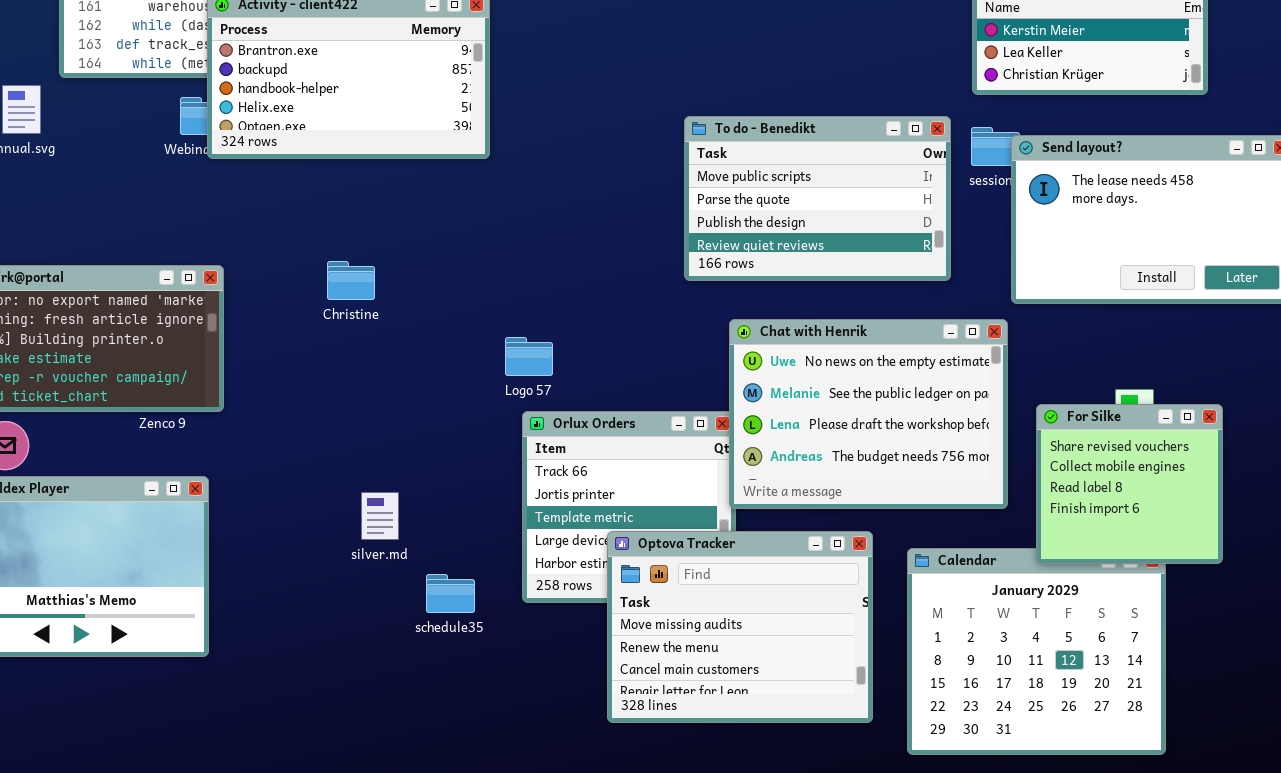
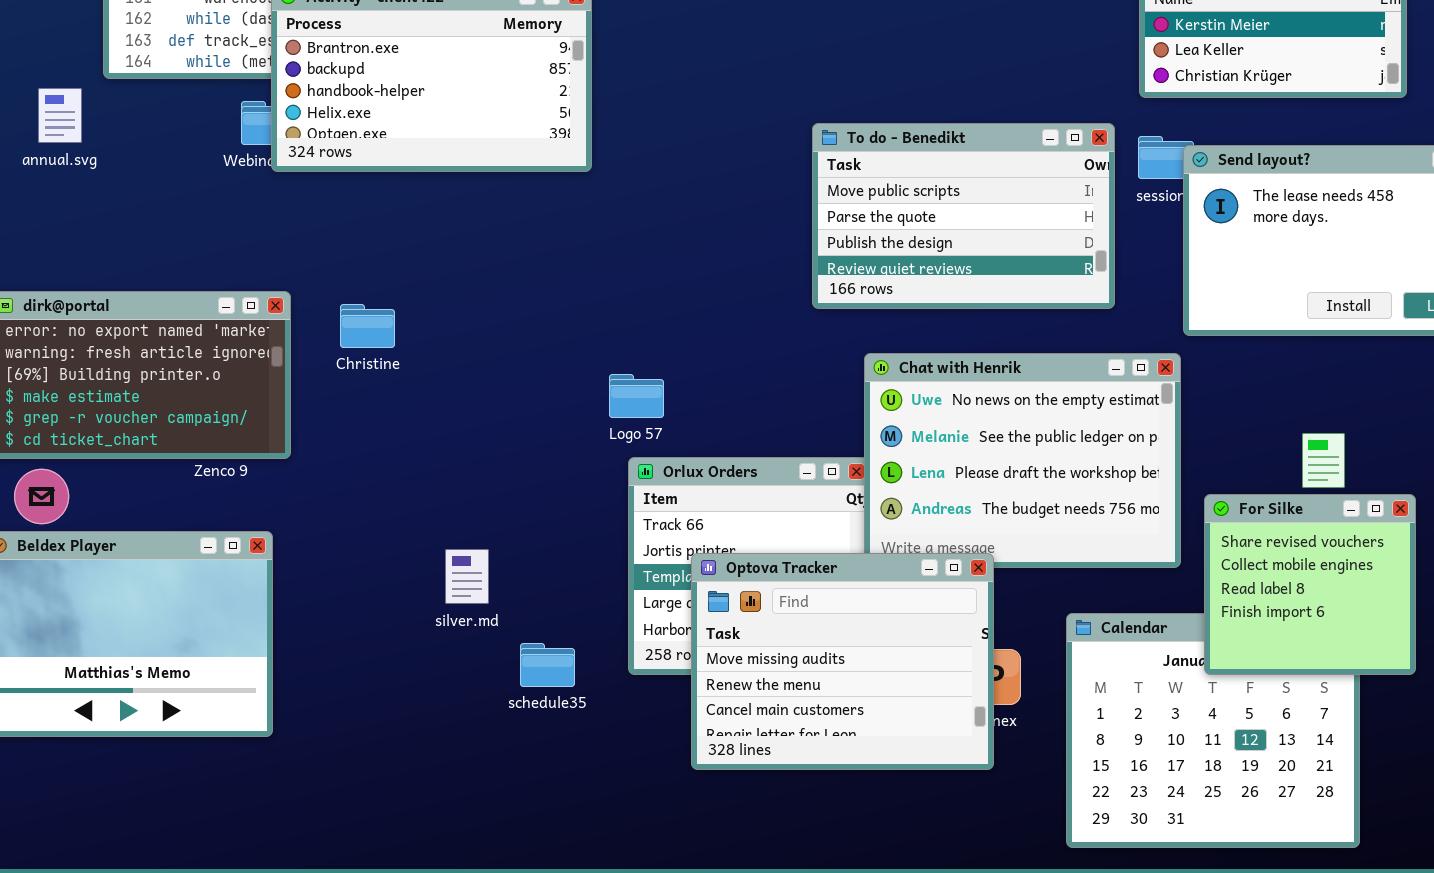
Christine: [327,261,375,300] -> [340,304,395,348], moved
For Silke: [1036,404,1223,564] -> [1204,494,1416,675], moved
Optova Tracker: [607,531,873,723] -> [691,553,994,770], moved

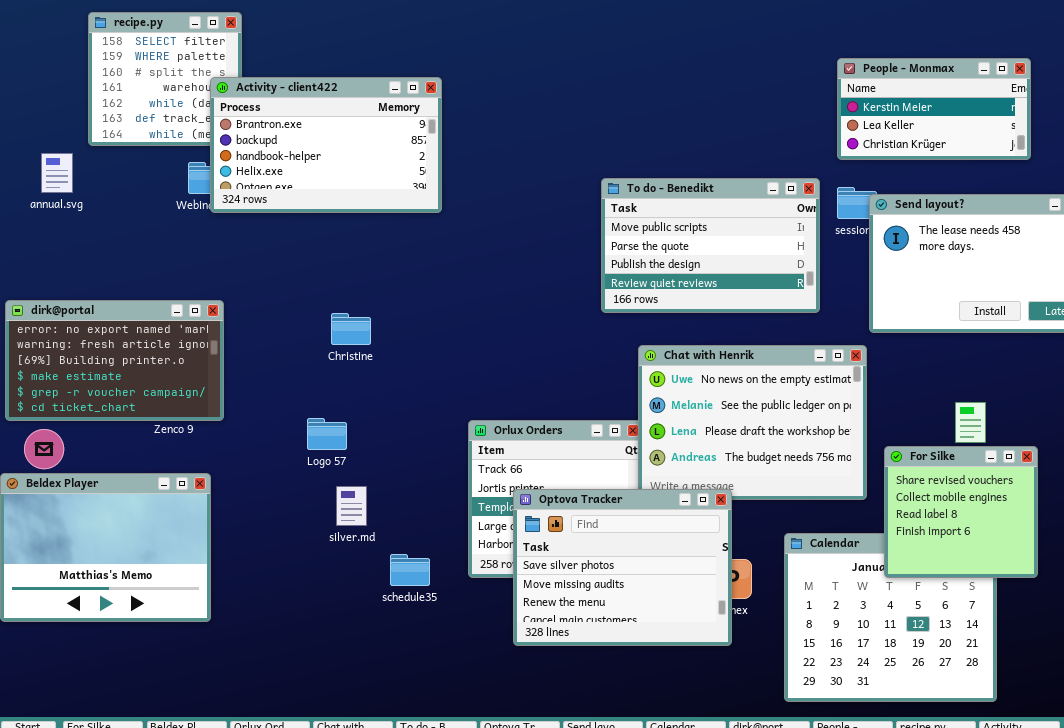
Christine: [340,304,395,348] -> [331,313,371,345], moved
Logo 57: [609,374,664,418] -> [307,418,347,450], moved
Optova Tracker: [691,553,994,770] -> [513,489,732,646], scrolled up 1 row

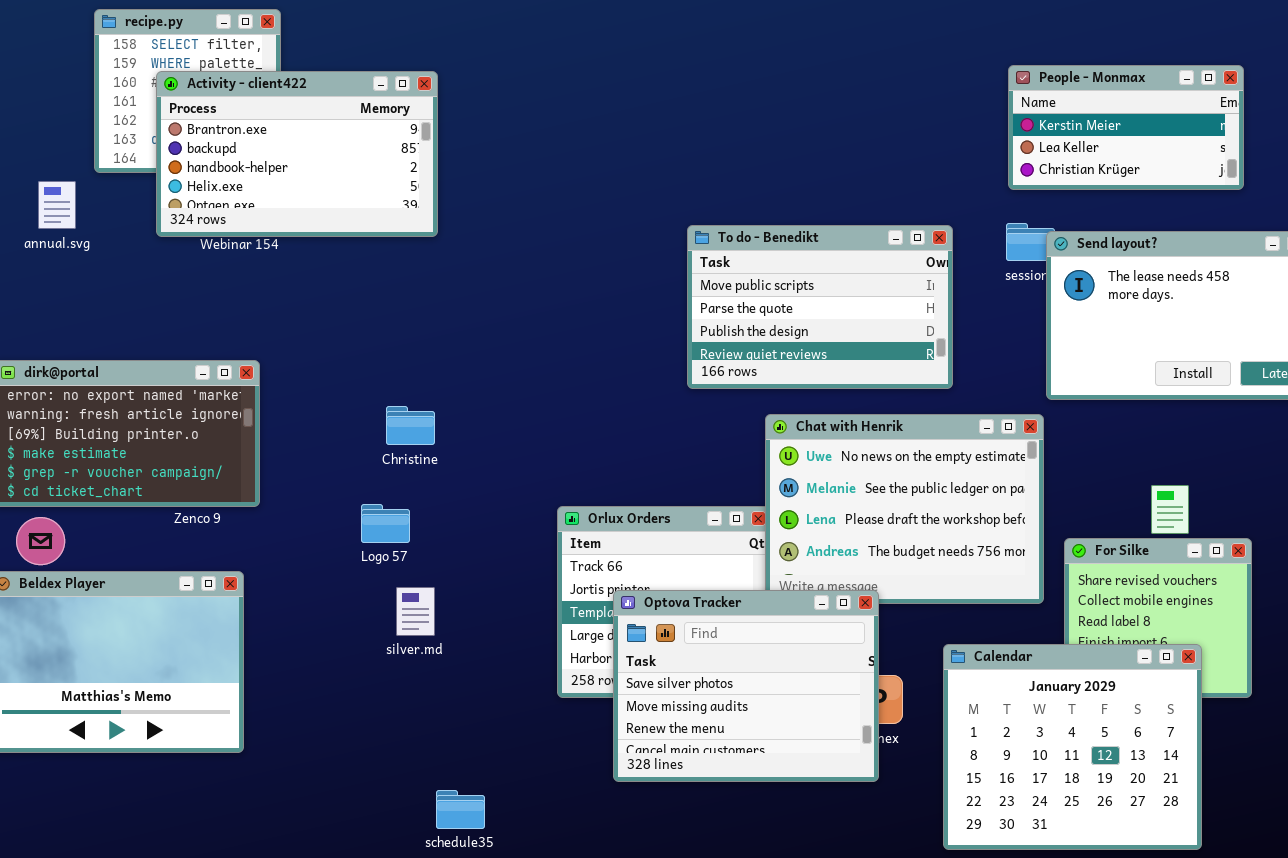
Activity - client422: [210,77,442,213] -> [156,71,438,237], moved
To do - Benedikt: [601,178,820,313] -> [687,225,953,389], moved
Christine: [331,313,371,345] -> [386,406,435,445], moved
Calendar: [784,533,997,702] -> [943,644,1202,850], raised
schedule35: [390,554,430,586] -> [436,790,485,829], moved

